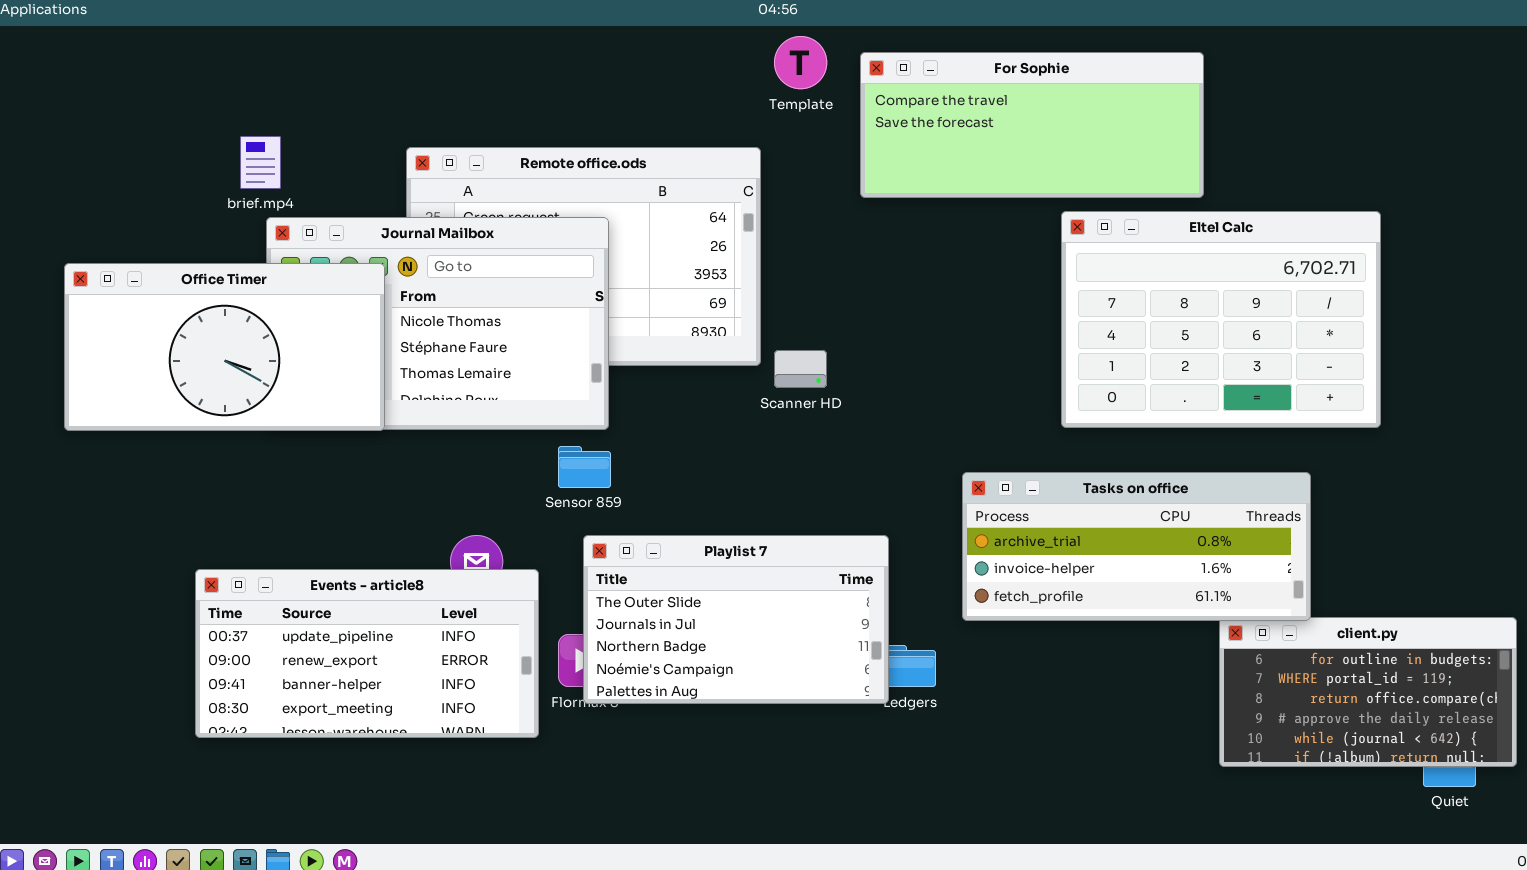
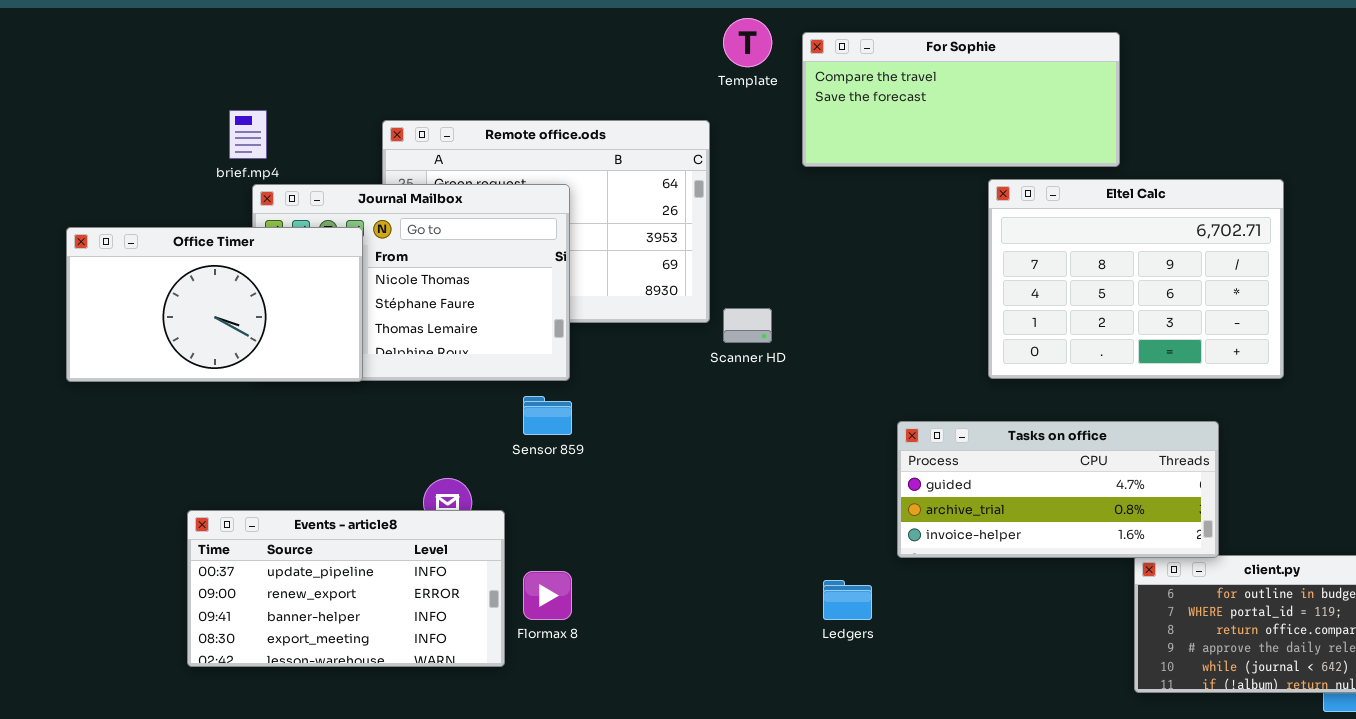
Tasks on office: [962,472,1311,621] -> [897,421,1219,558], scrolled up 1 row
Playlist 7: [583,535,889,704] -> none, closed

